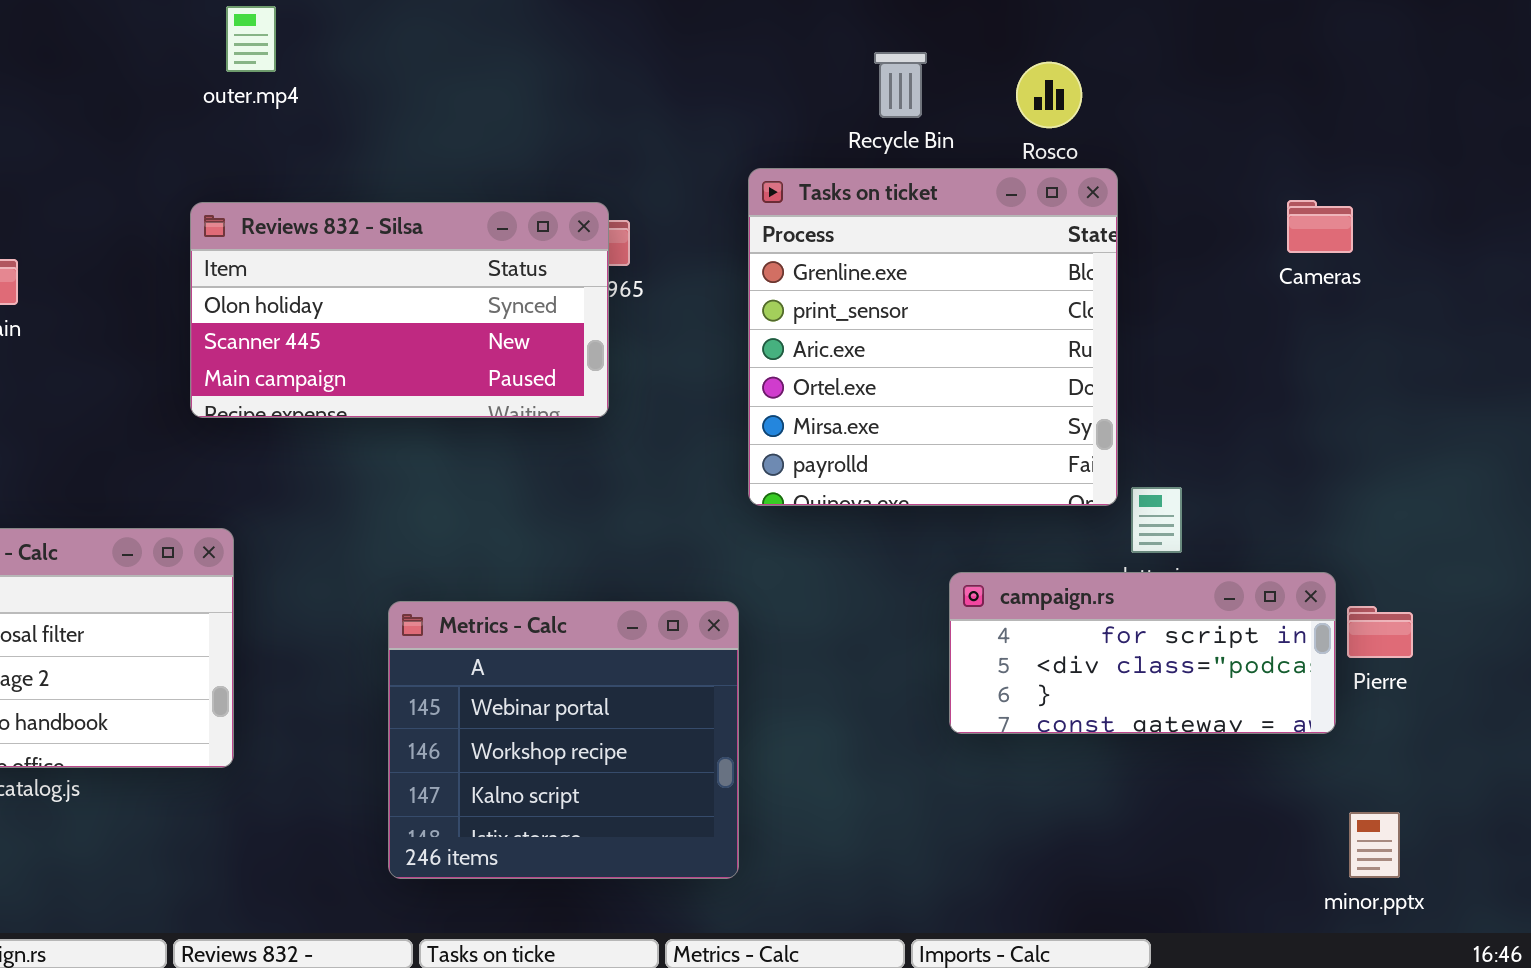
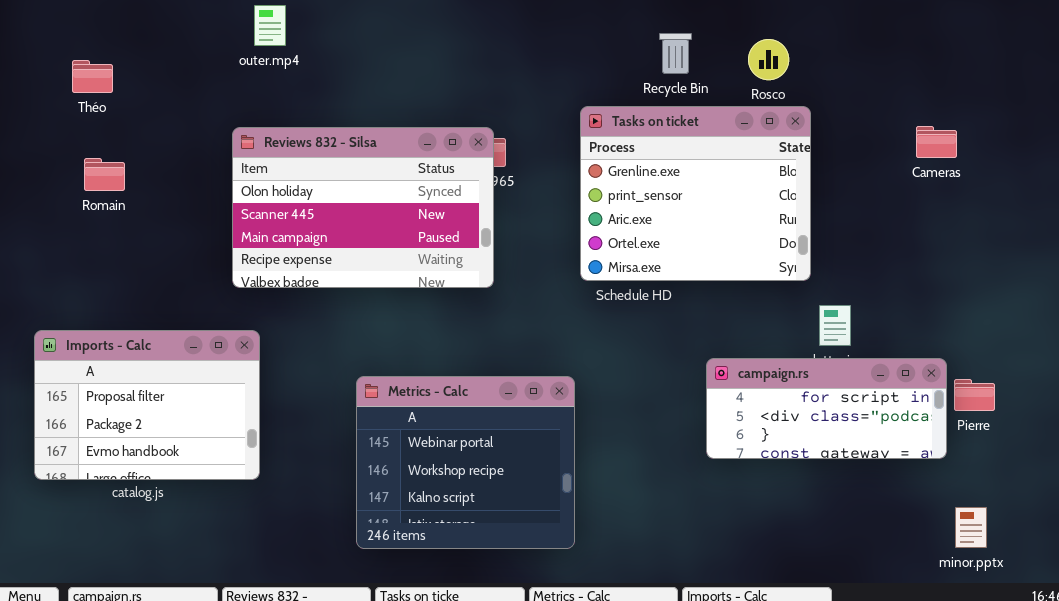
Tasks on ticket: [748,168,1118,506] -> [580,106,811,281], resized
Reviews 832 - Silsa: [190,202,609,418] -> [232,127,494,288], resized

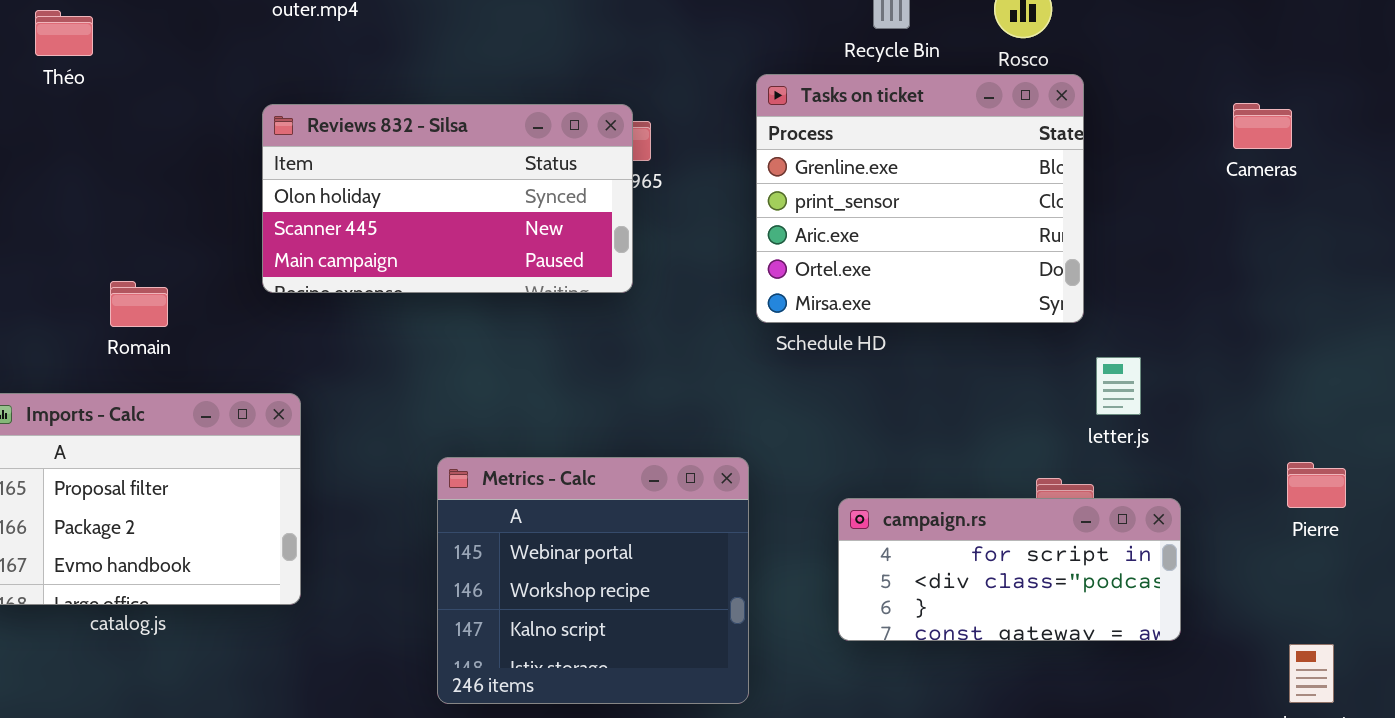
Reviews 832 - Silsa: [232,127,494,288] -> [262,104,633,293], resized
Romain: [84,158,125,191] -> [110,281,168,327], moved
campaign.rs: [706,358,947,459] -> [838,498,1181,641], moved

